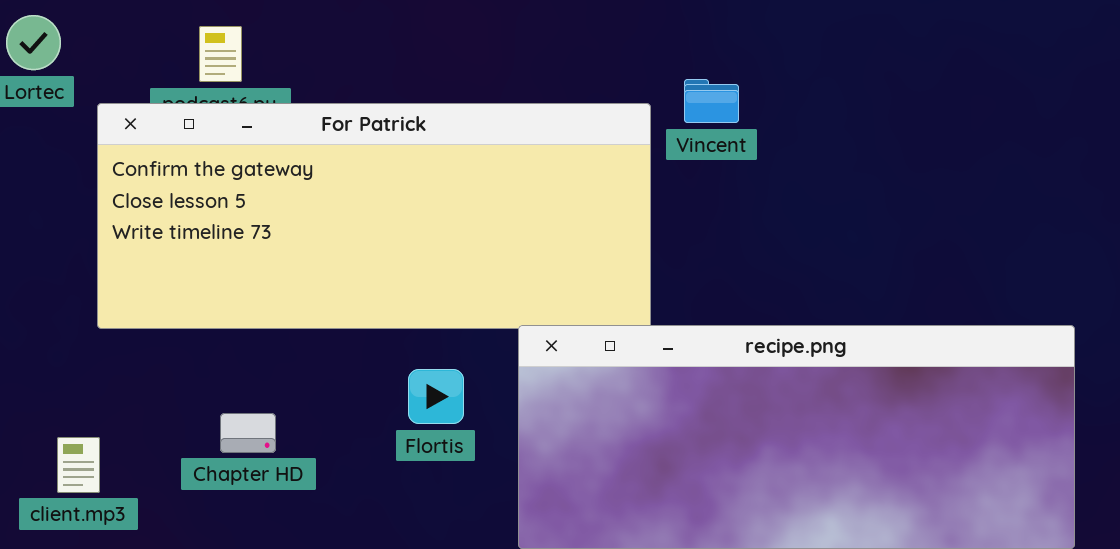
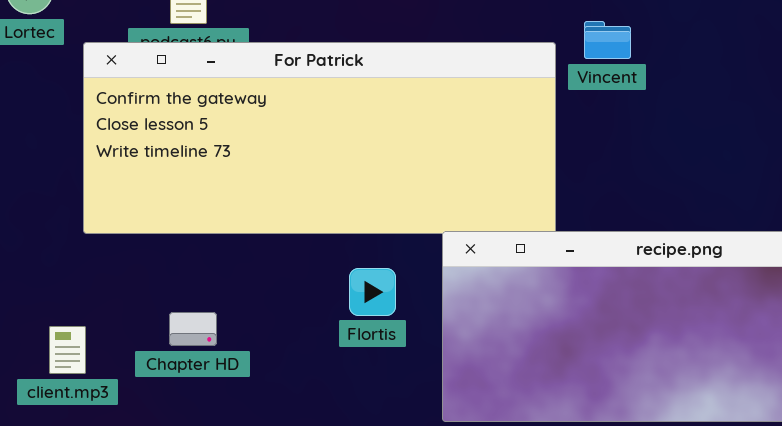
Chapter HD: [220,413,276,453] -> [169,312,217,346], moved

